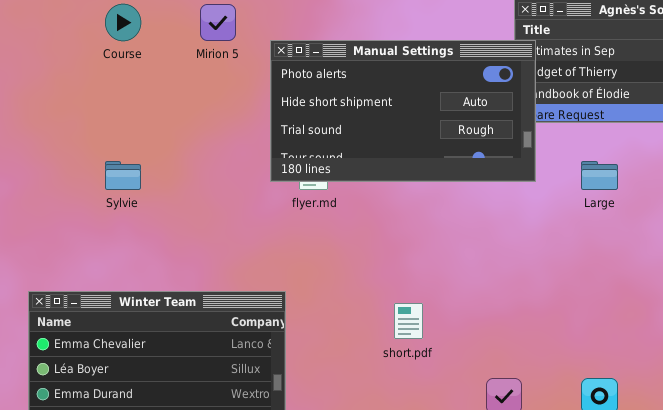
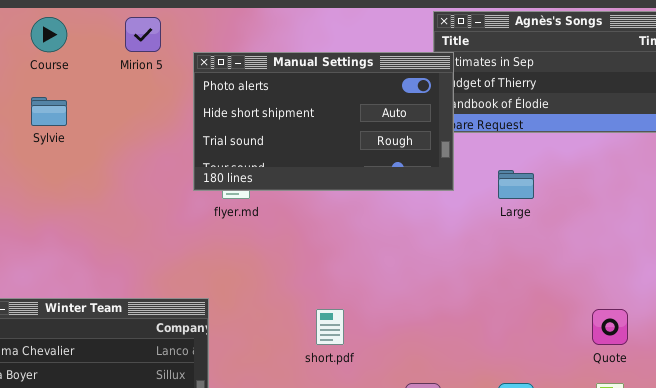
Sylvie: [105,161,141,190] -> [31,97,67,126], moved

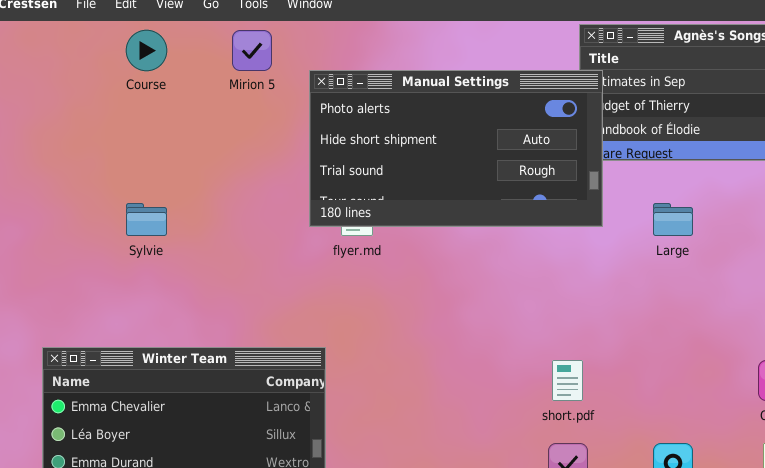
Sylvie: [31,97,67,126] -> [126,203,167,236], moved
short.pdf: [316,309,344,345] -> [552,360,583,401], moved

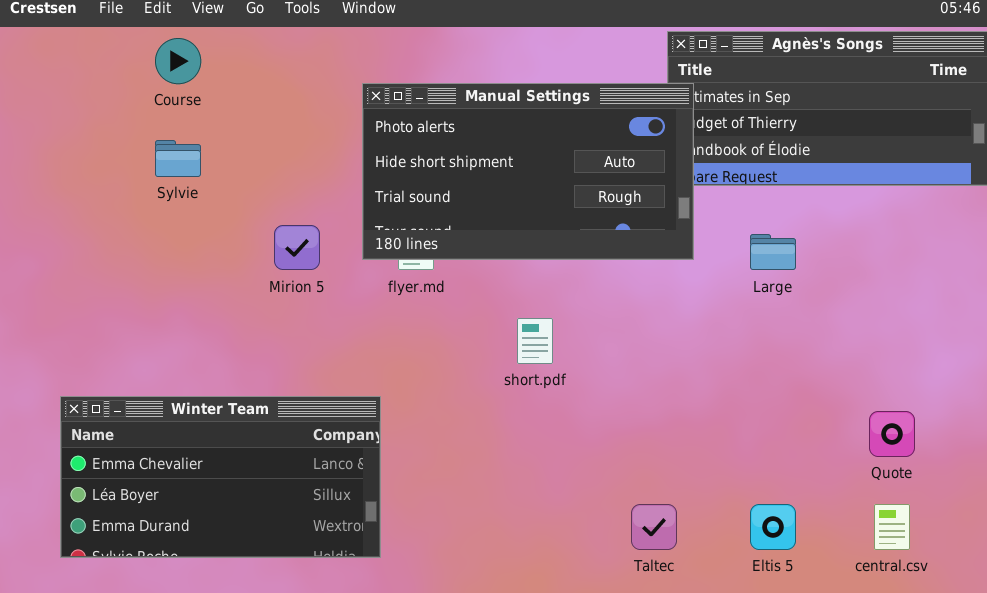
Mirion 5: [232,30,272,71] -> [274,225,320,270], moved
Sylvie: [126,203,167,236] -> [155,140,201,177], moved
short.pdf: [552,360,583,401] -> [517,318,553,364], moved

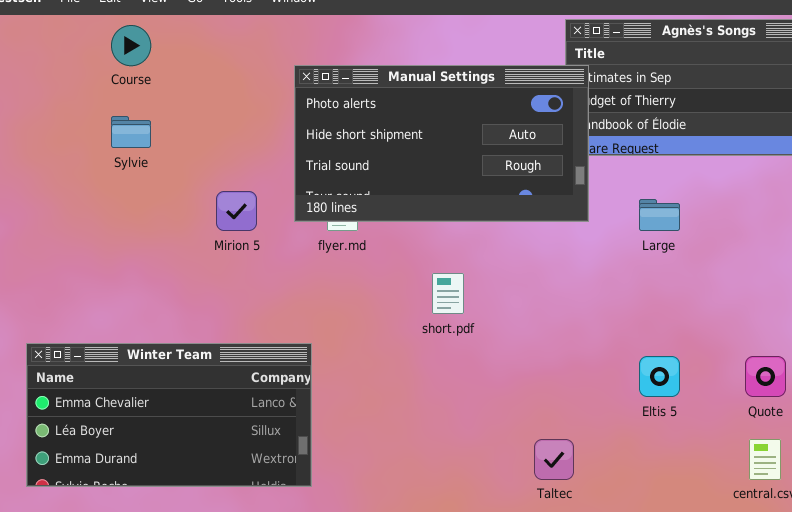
Eltis 5: [750,504,796,550] -> [639,356,680,397], moved

